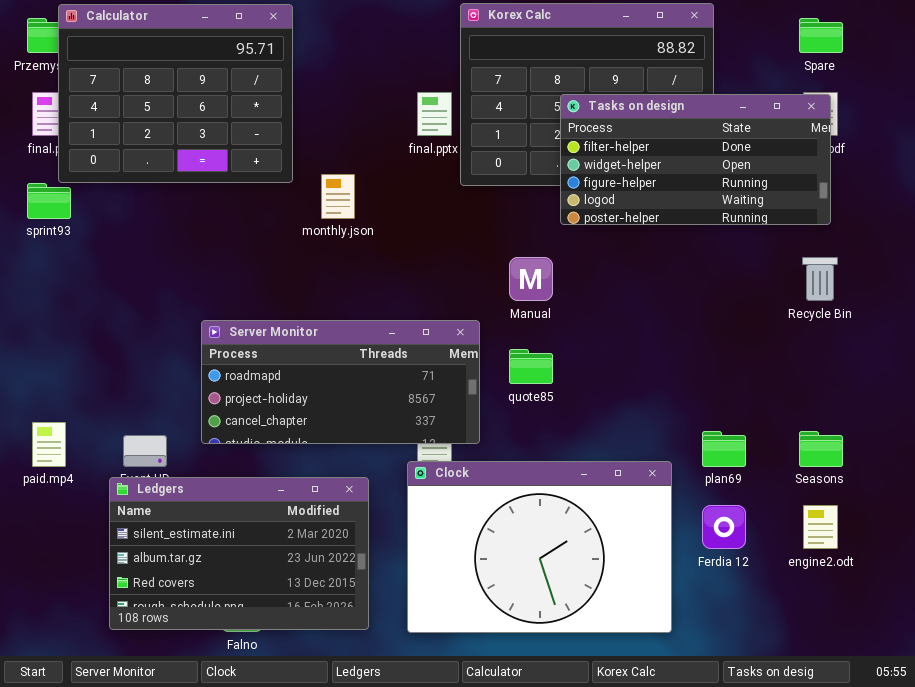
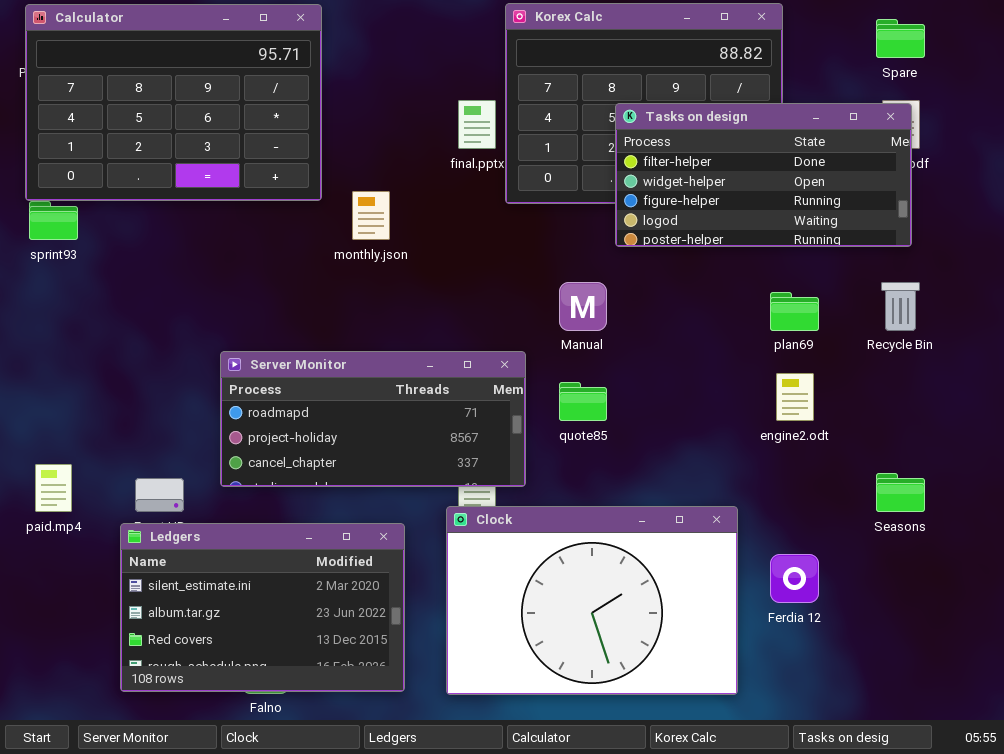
Calculator: [58,4,293,183] -> [25,4,322,201], resized
plan69: [702,431,746,467] -> [770,292,819,331], moved
engine2.odt: [803,505,838,549] -> [776,373,814,421], moved

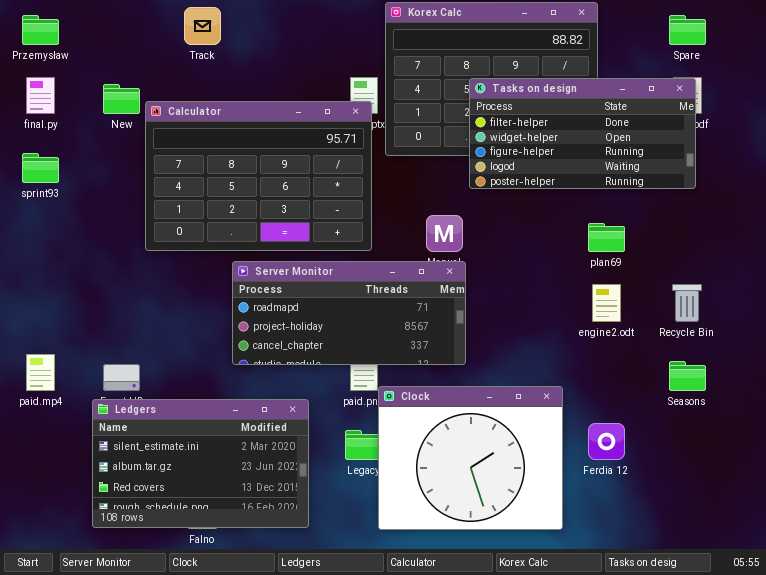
Calculator: [25,4,322,201] -> [145,101,372,251], moved
Recycle Bin: [881,282,920,331] -> [672,284,702,322], moved
Server Monitor: [220,351,526,487] -> [232,261,466,365], moved
Clock: [446,506,738,695] -> [378,386,563,530], resized

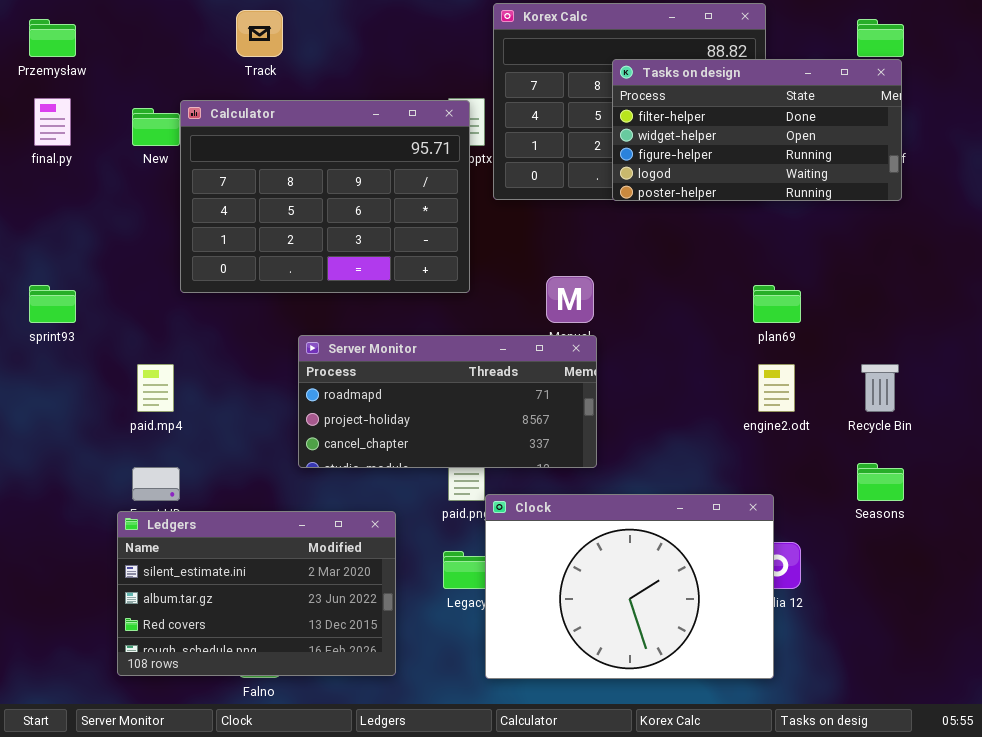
Tasks on design: [469,78,696,189] -> [612,59,902,201], moved
Calculator: [145,101,372,251] -> [180,100,470,293], moved
sprint93: [22,153,59,183] -> [29,285,76,323], moved
paid.mp4: [26,354,55,391] -> [137,364,174,412], moved
Clock: [378,386,563,530] -> [485,494,774,679], resized

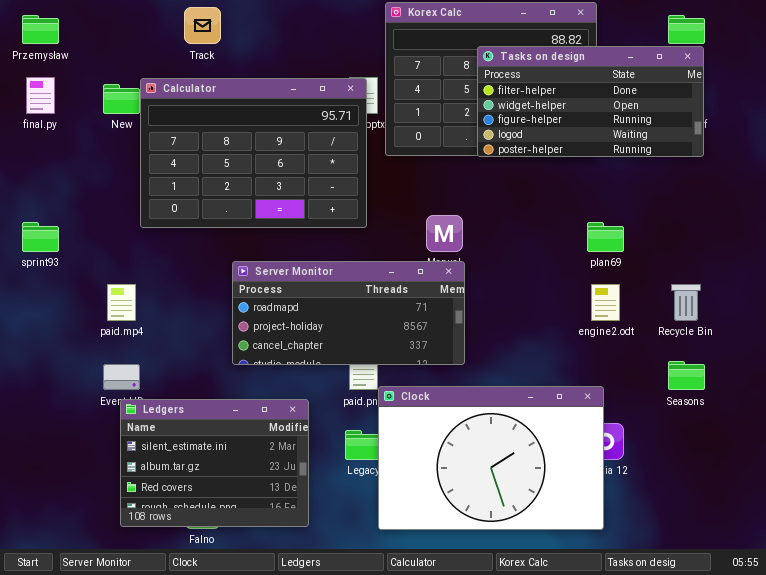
Ledgers: [117,511,396,676] -> [120,399,309,527], resized

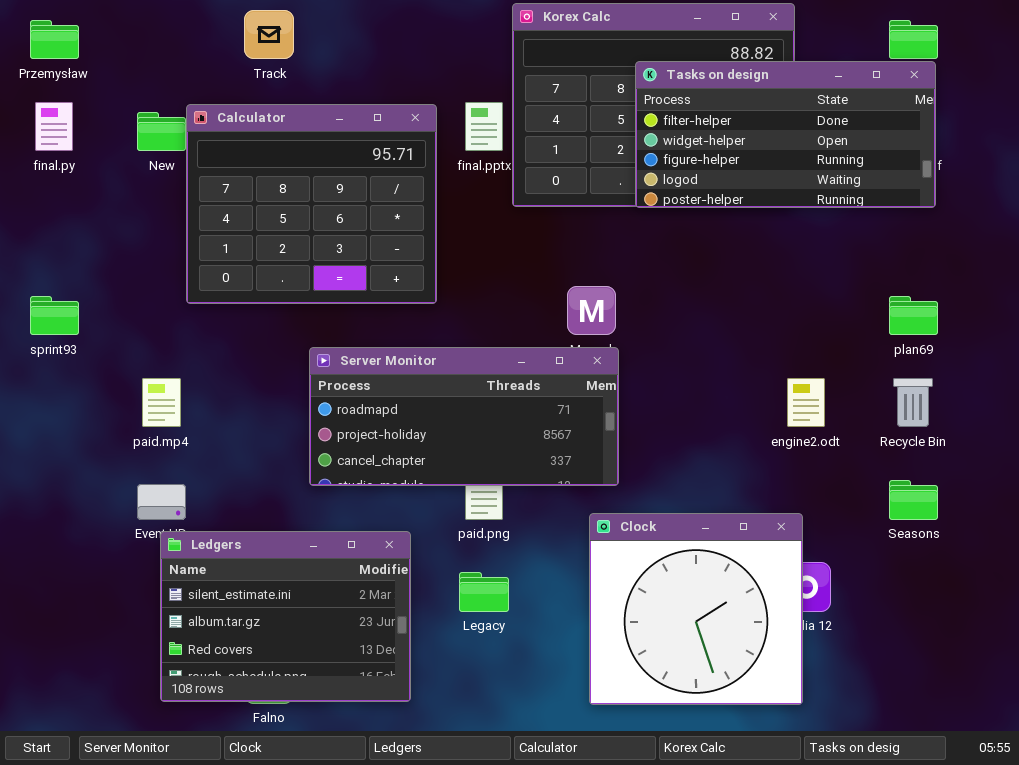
Calculator: [140,78,367,228] -> [186,104,437,304], resized
plan69: [587,222,624,252] -> [889,296,938,335], moved
Clock: [378,386,604,530] -> [589,513,803,705], resized

